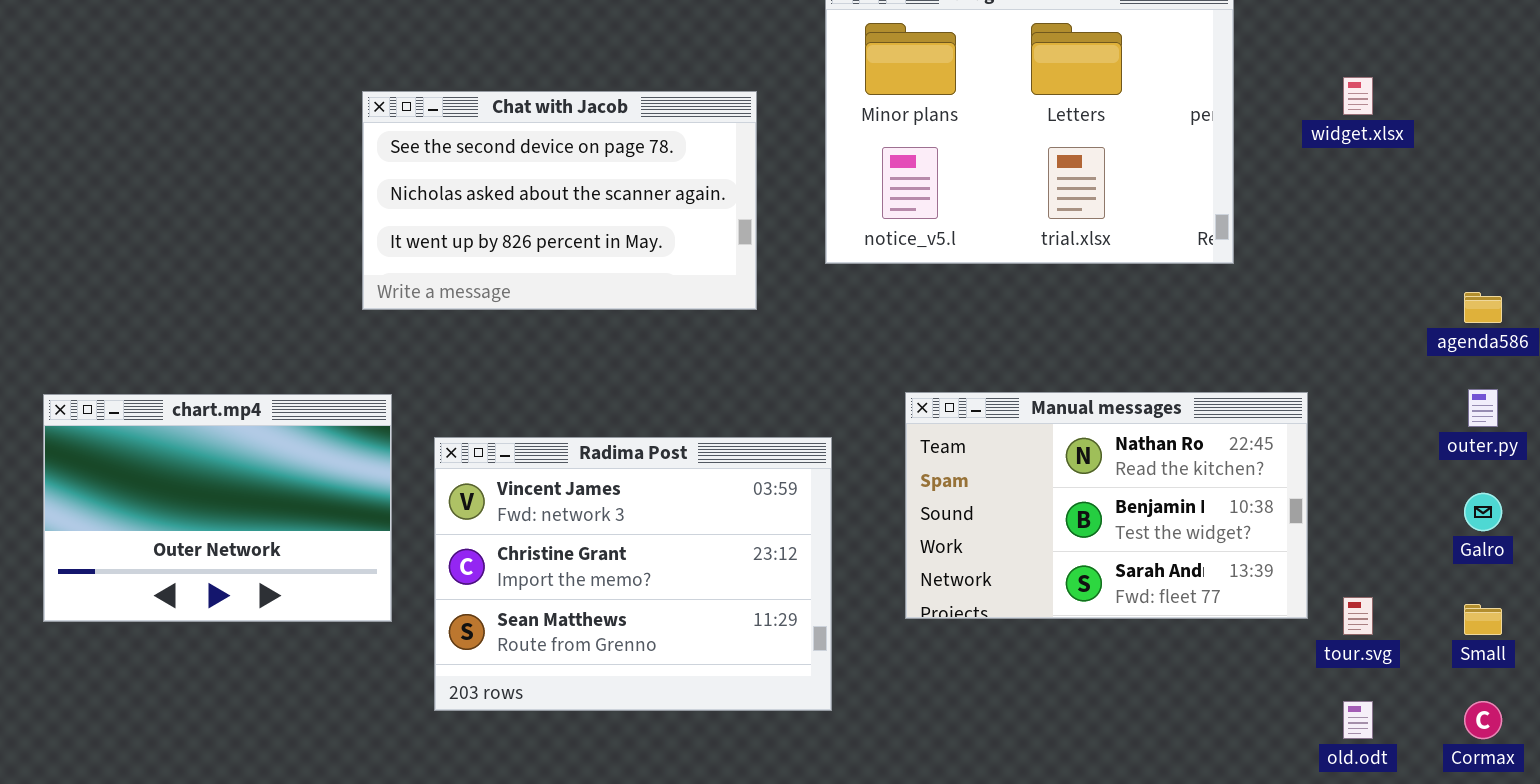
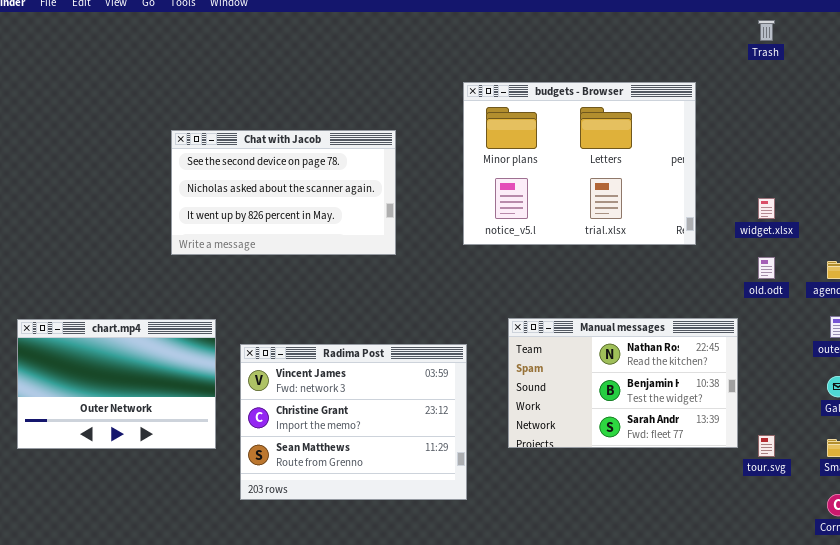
widget.xlsx: [1343,77,1373,115] -> [758,198,775,219], moved
Chat with Jacob: [362,91,757,310] -> [171,130,396,255], moved
old.odt: [1343,701,1373,739] -> [758,257,775,279], moved

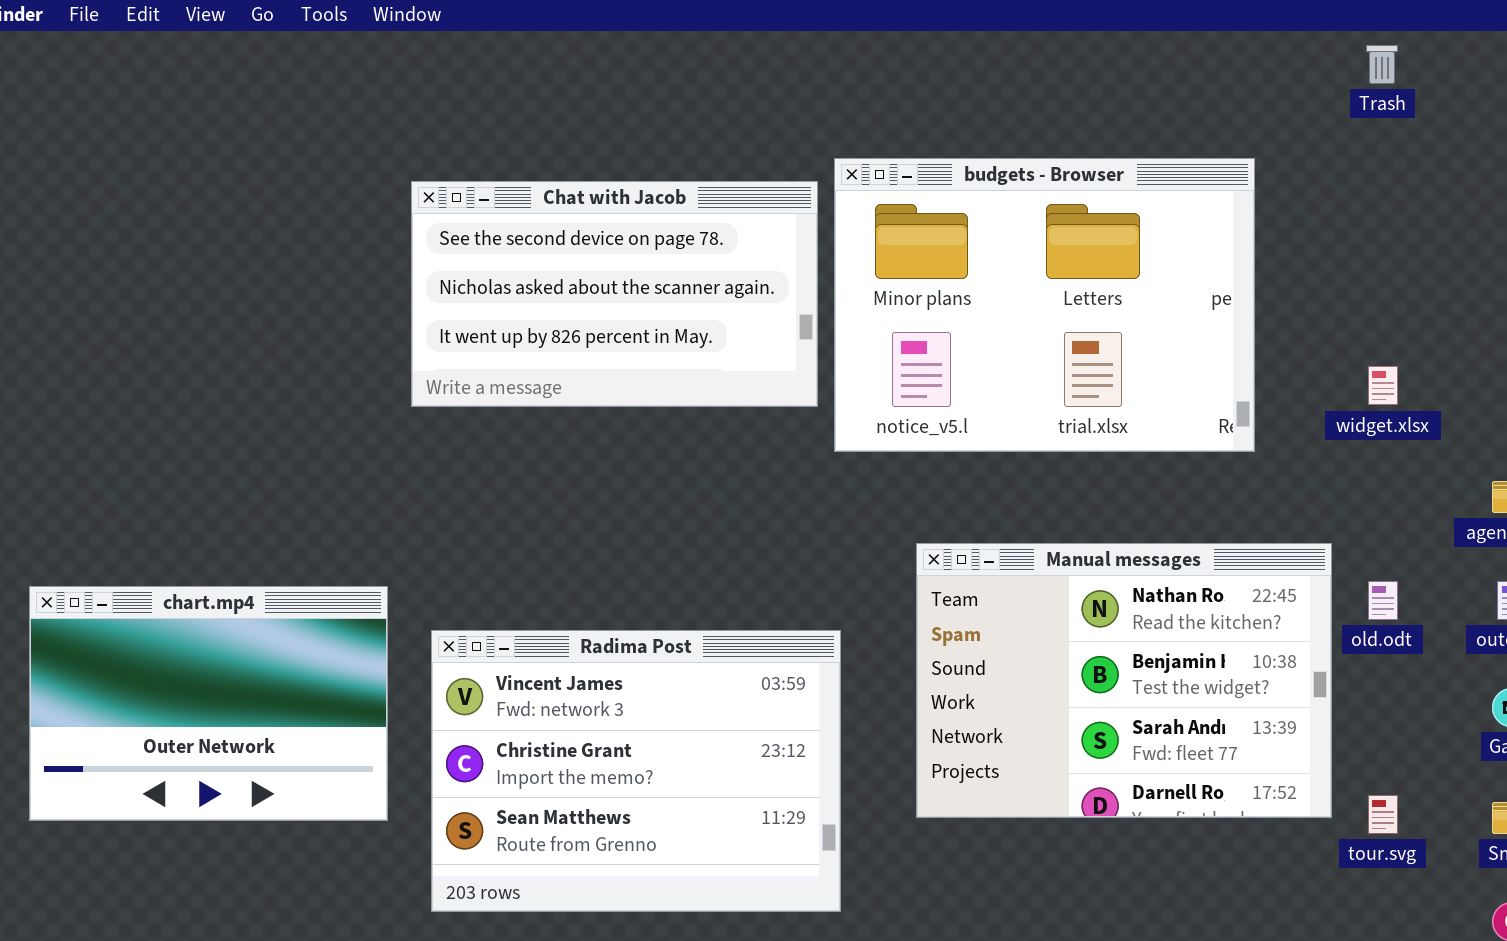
Chat with Jacob: [171,130,396,255] -> [411,181,818,407], moved
old.odt: [758,257,775,279] -> [1368,581,1398,620], moved
Manual messages: [508,318,738,448] -> [916,543,1332,818], resized

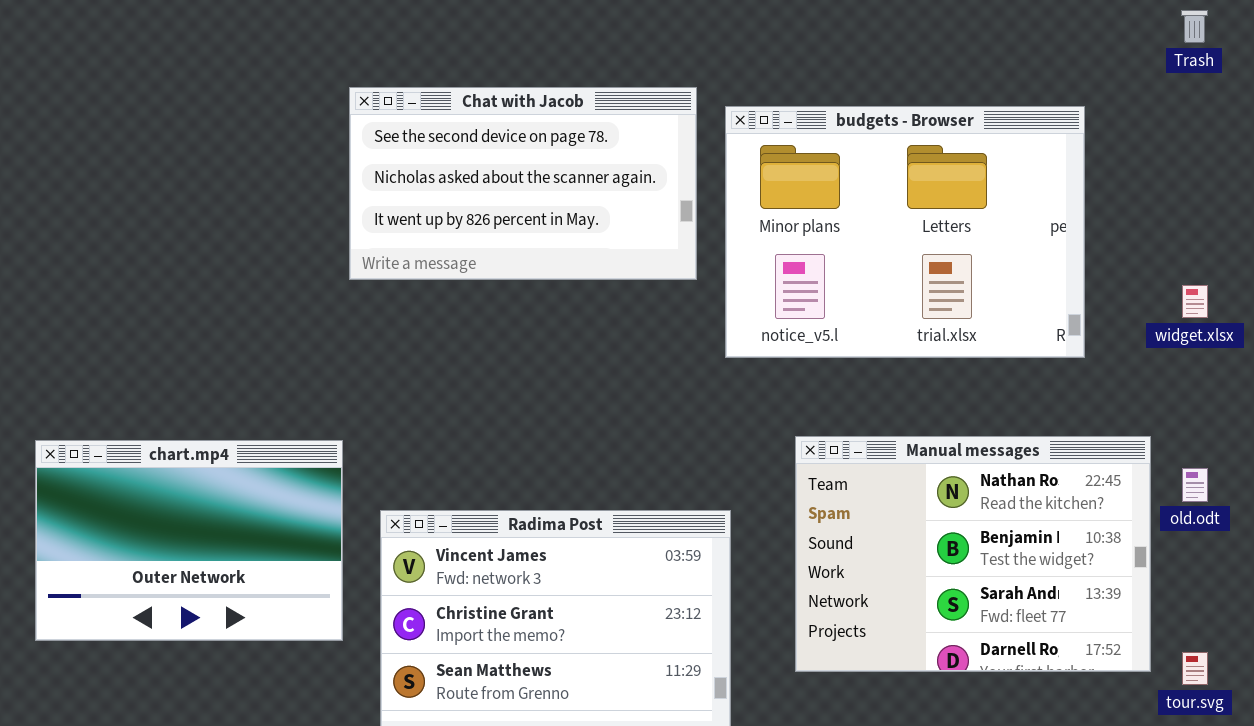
Chat with Jacob: [411,181,818,407] -> [349,87,697,280], moved
chart.mp4: [29,586,388,821] -> [35,440,343,641], moved

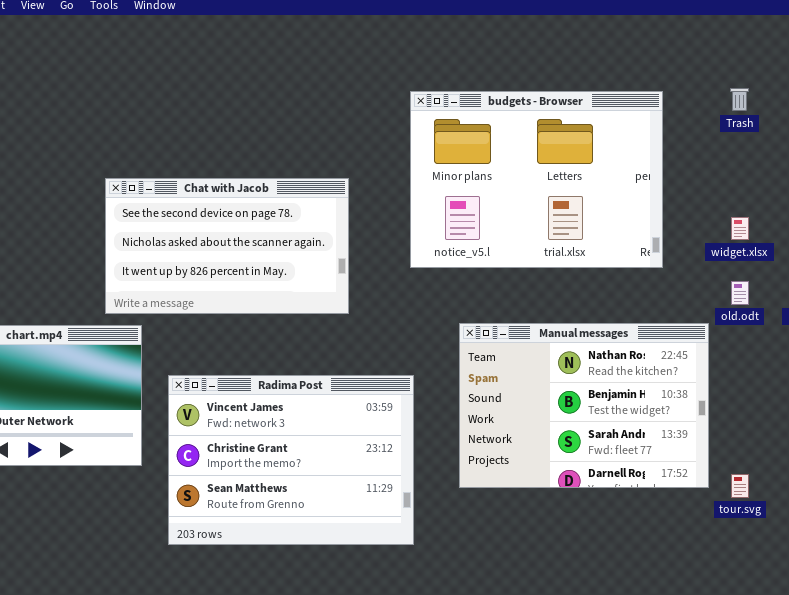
Trash: [1181,10,1208,43] -> [730,88,749,111], moved
Chat with Jacob: [349,87,697,280] -> [105,178,349,314], moved
old.odt: [1182,468,1208,502] -> [731,281,749,305], moved

